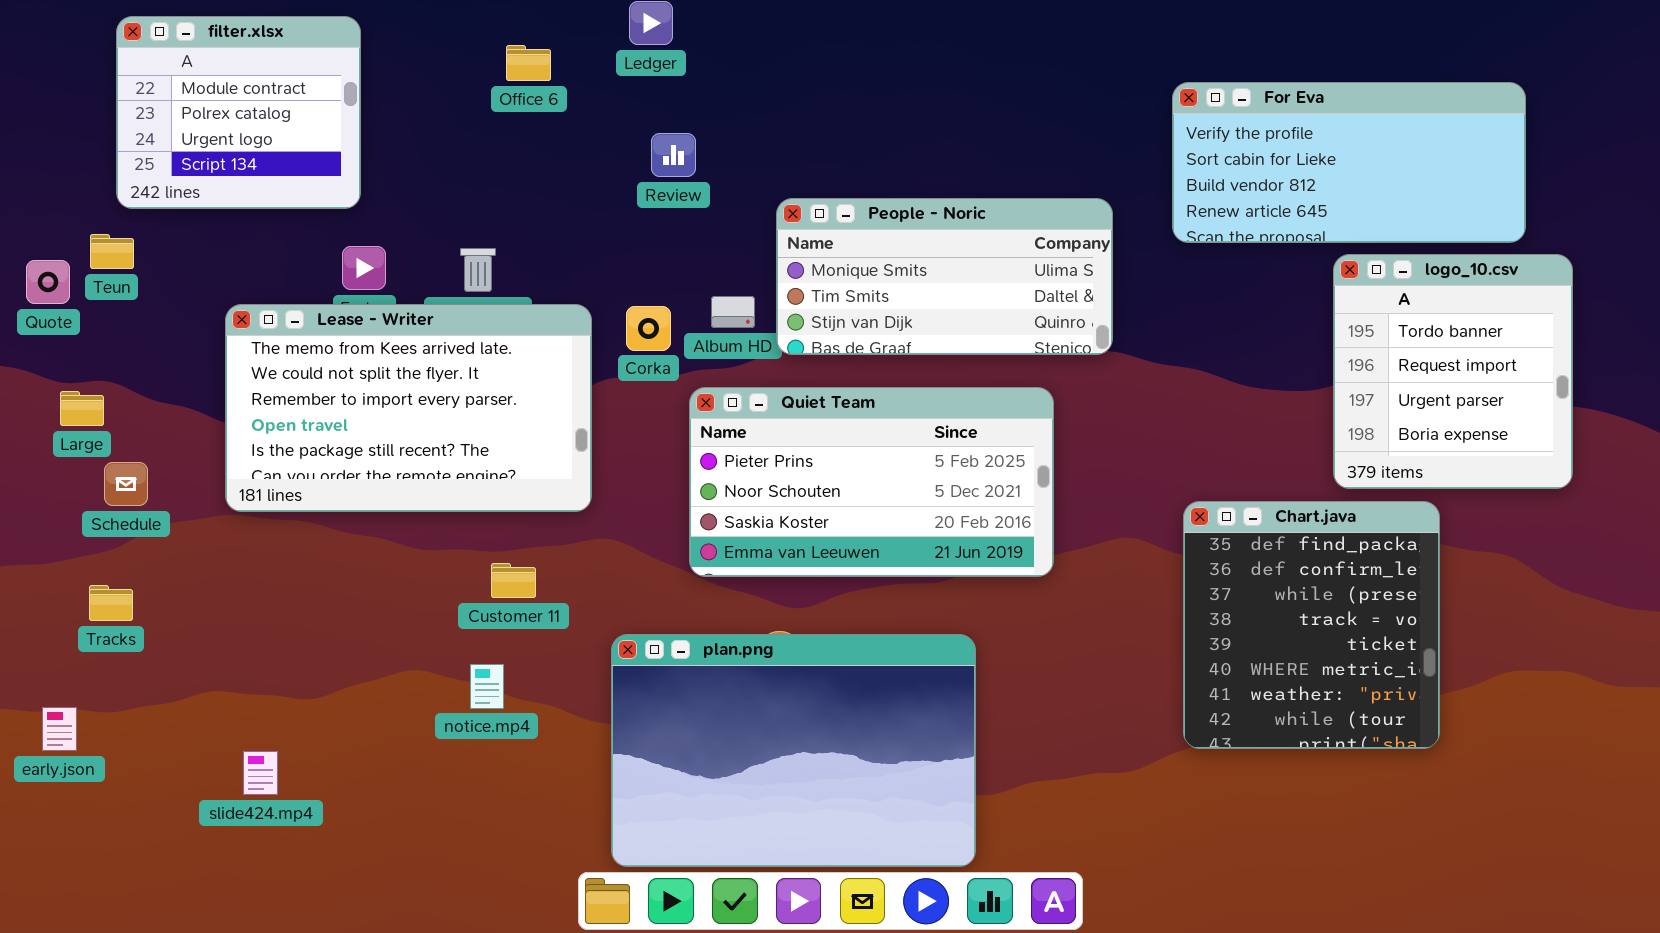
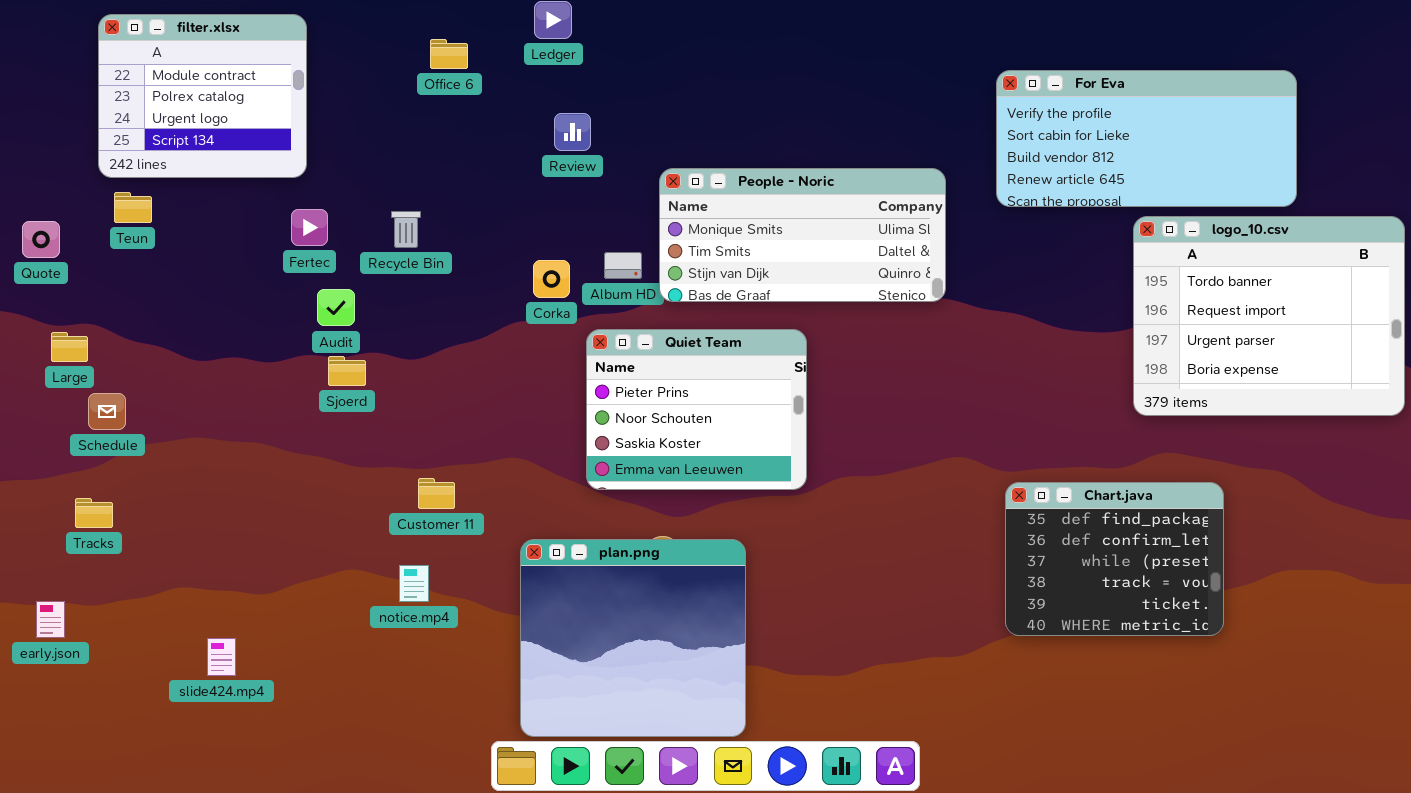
Teun: [90,234,134,269] -> [114,192,152,223], moved
logo_10.csv: [1333,254,1573,489] -> [1133,216,1405,416], resized
Lease - Writer: [225,304,592,512] -> none, closed
Quiet Team: [689,387,1054,577] -> [586,329,807,490], resized
Chart.java: [1183,501,1440,749] -> [1005,482,1224,636], resized
plan.png: [611,634,976,867] -> [520,539,746,737], resized

